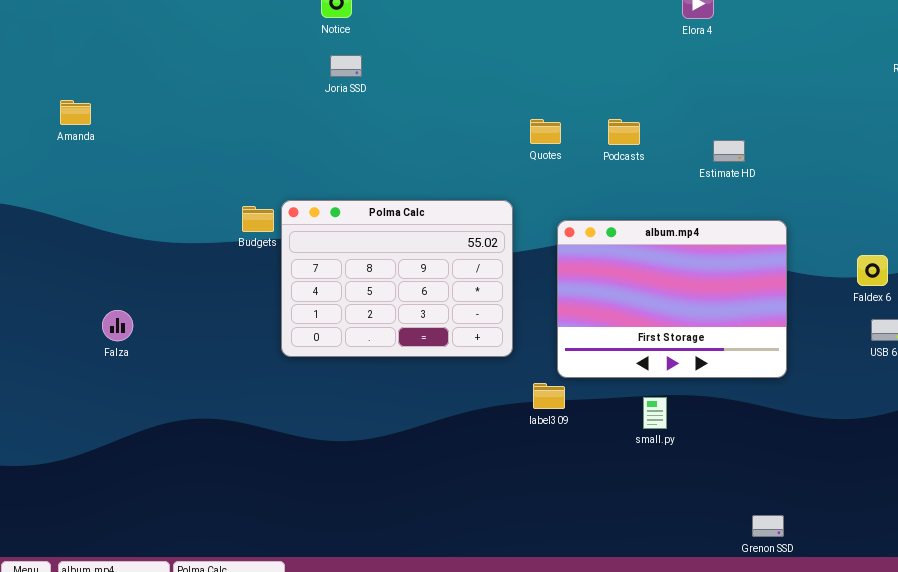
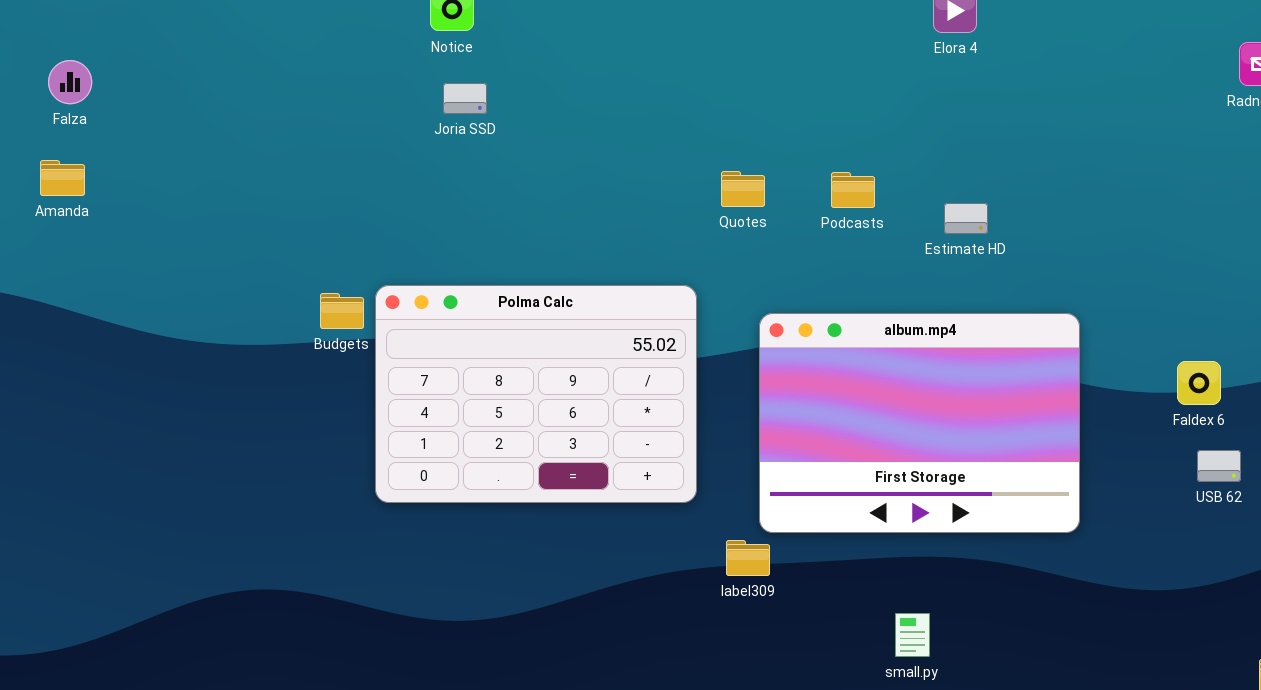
Amanda: [60,100,91,125] -> [40,160,85,196], moved
Estimate HD: [713,140,745,162] -> [944,203,988,234], moved
Falza: [102,310,133,341] -> [48,60,92,104], moved
small.py: [643,397,667,429] -> [895,613,930,657], moved

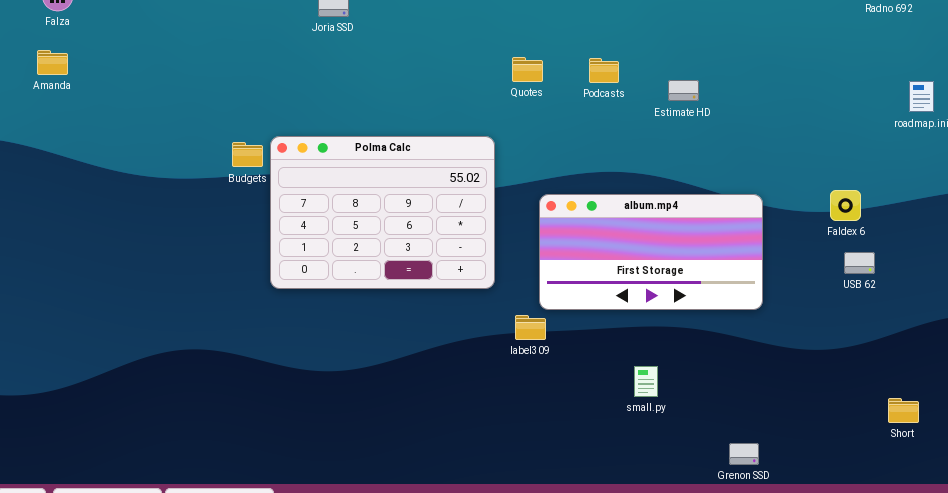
album.mp4: [759,313,1080,533] -> [539,194,763,310], resized

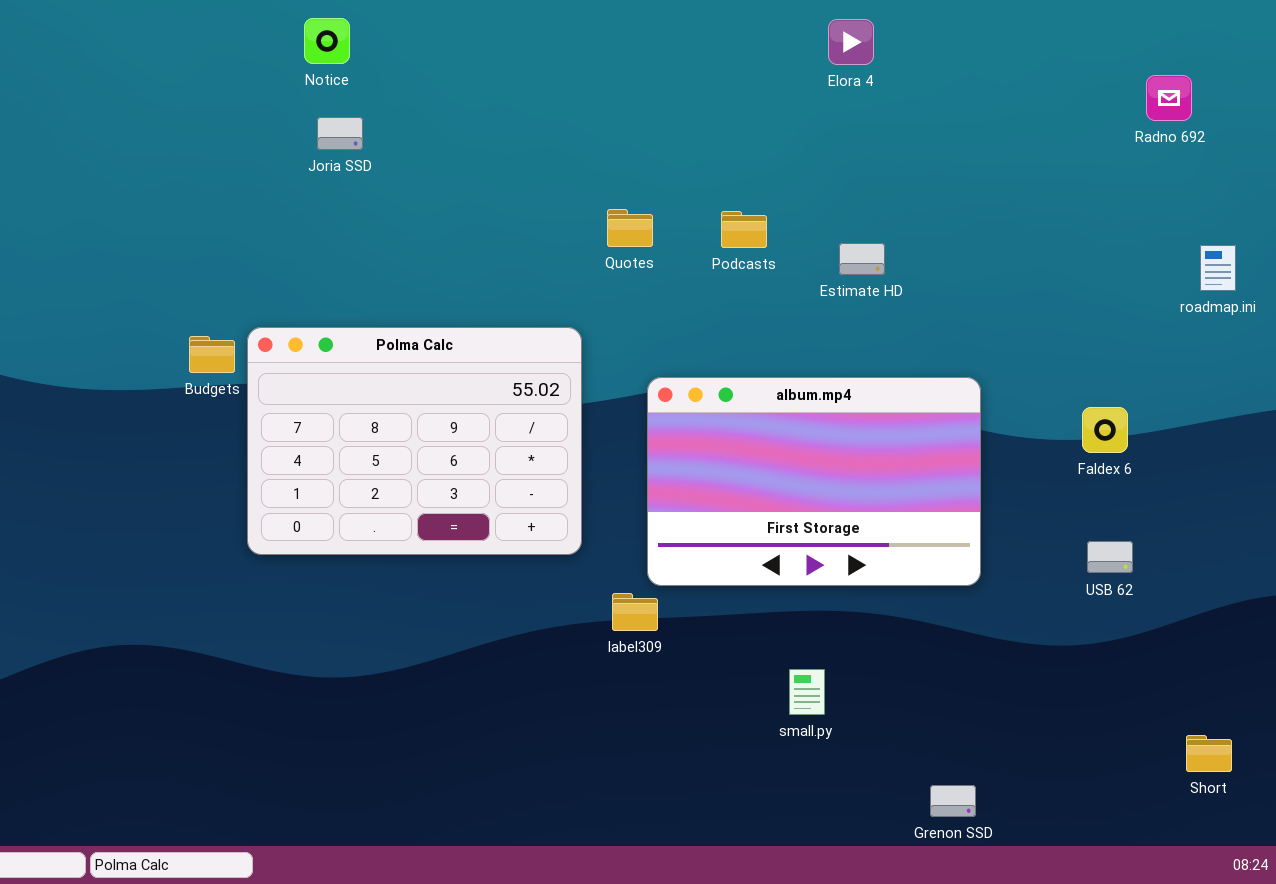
album.mp4: [539,194,763,310] -> [647,377,981,586], resized
USB 62: [844,252,875,274] -> [1087,541,1133,573], moved
Short: [888,398,919,423] -> [1186,735,1232,772], moved

